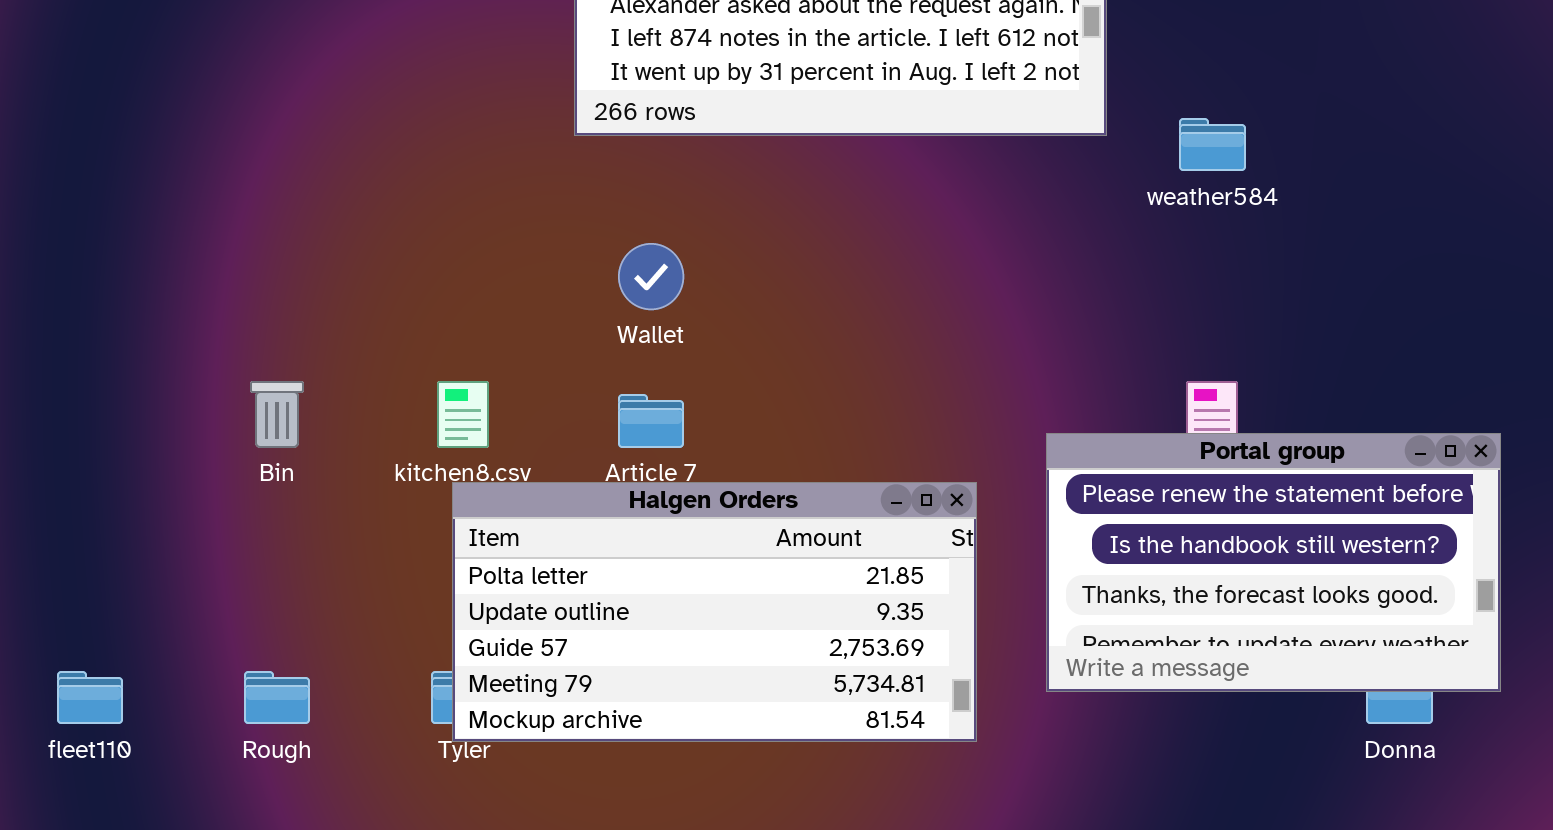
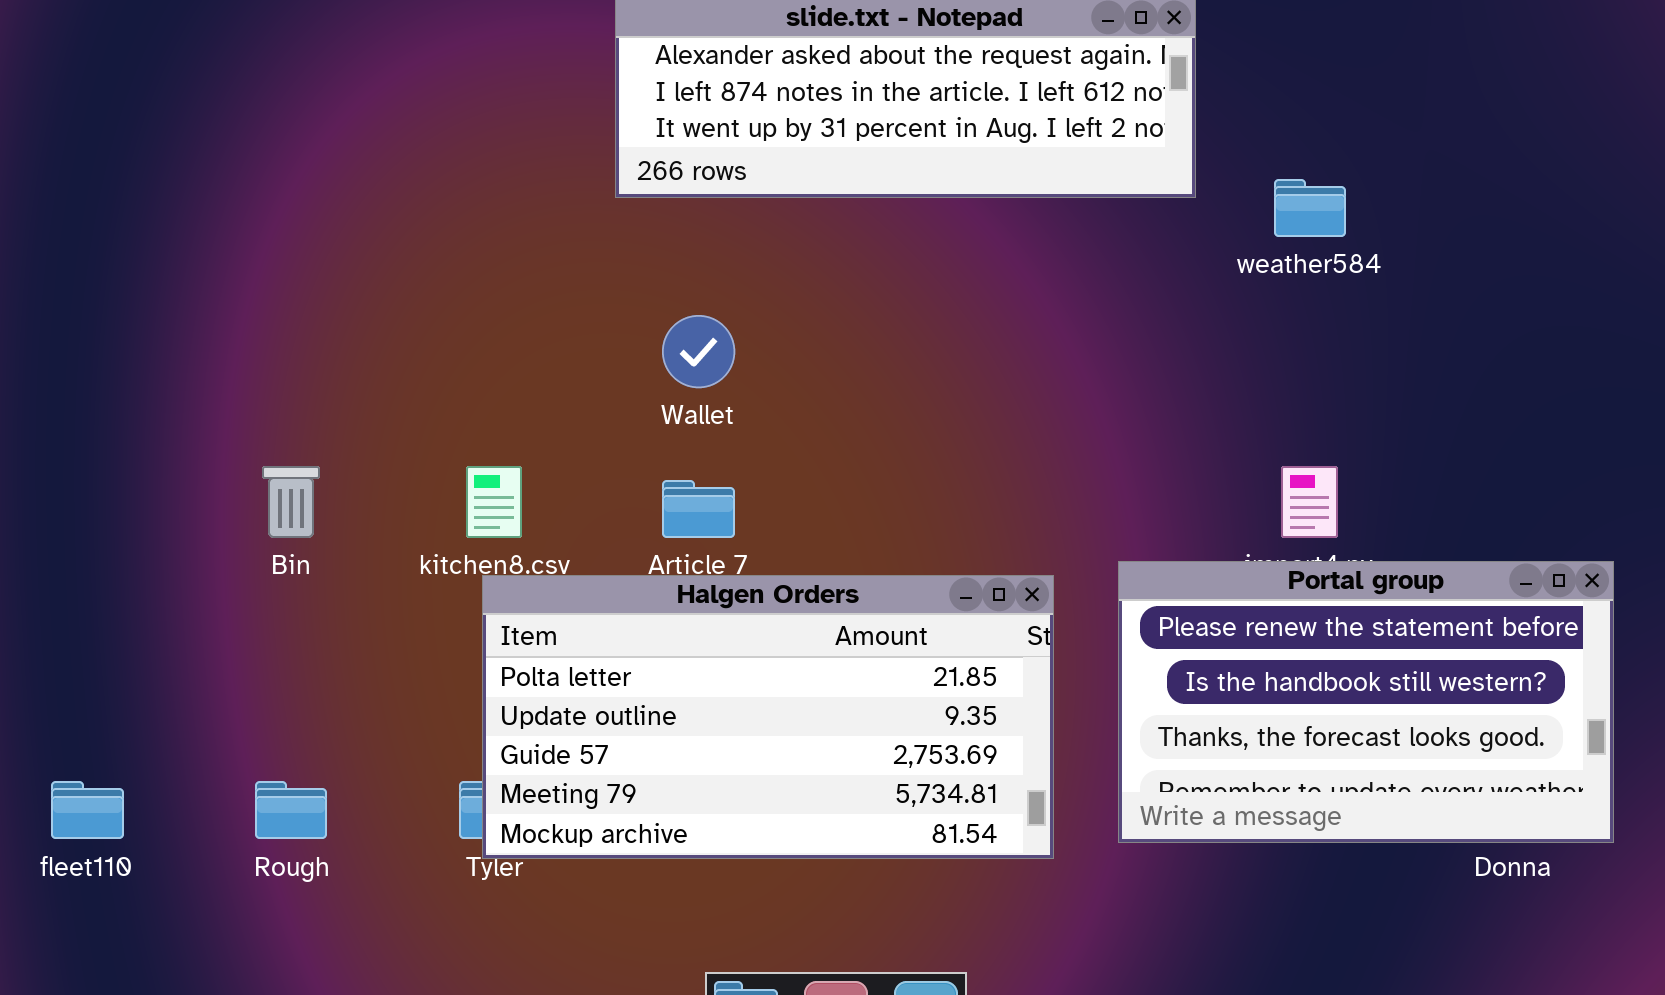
Portal group: [1046,433,1501,692] -> [1118,561,1614,843], moved

